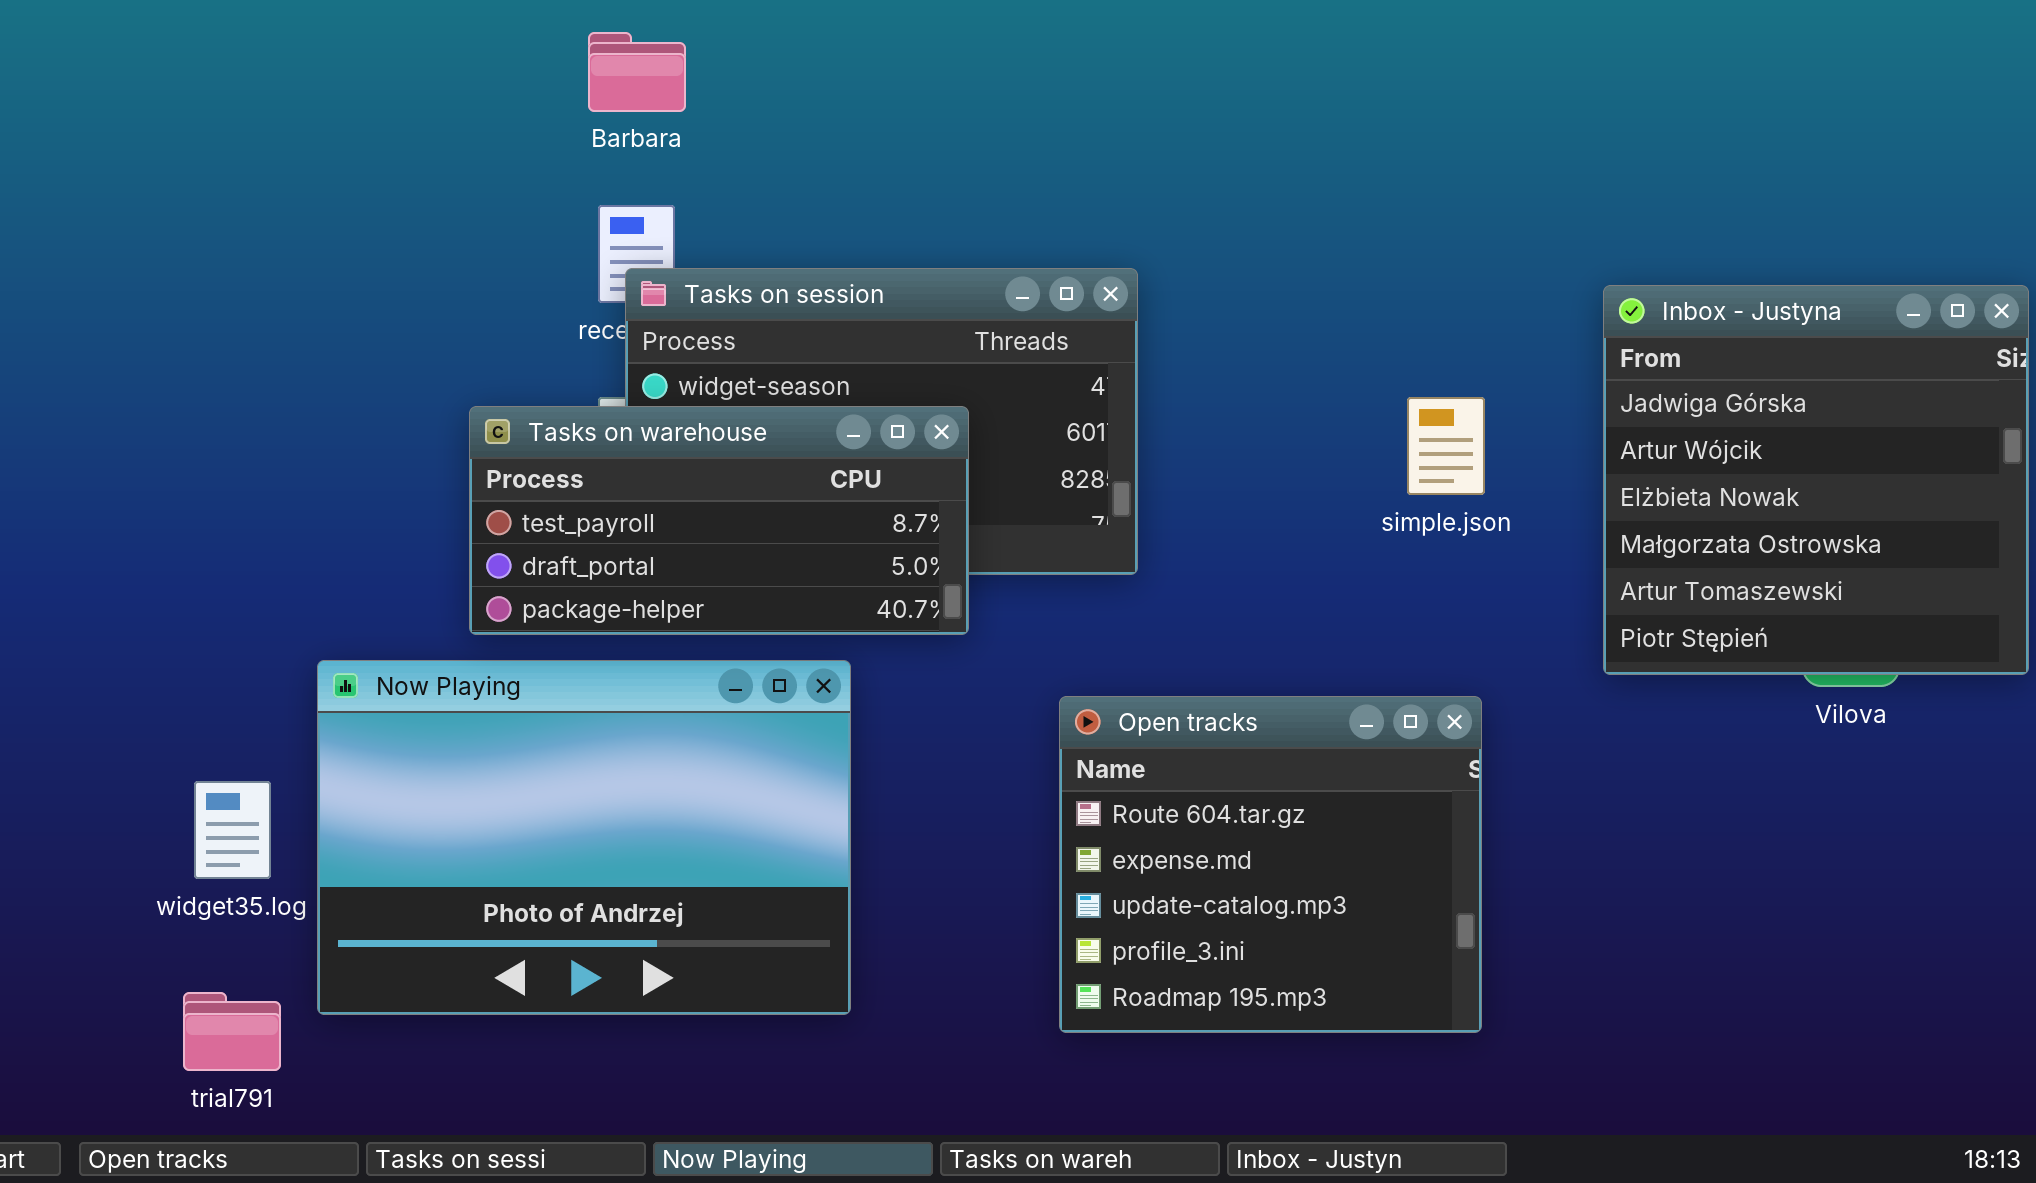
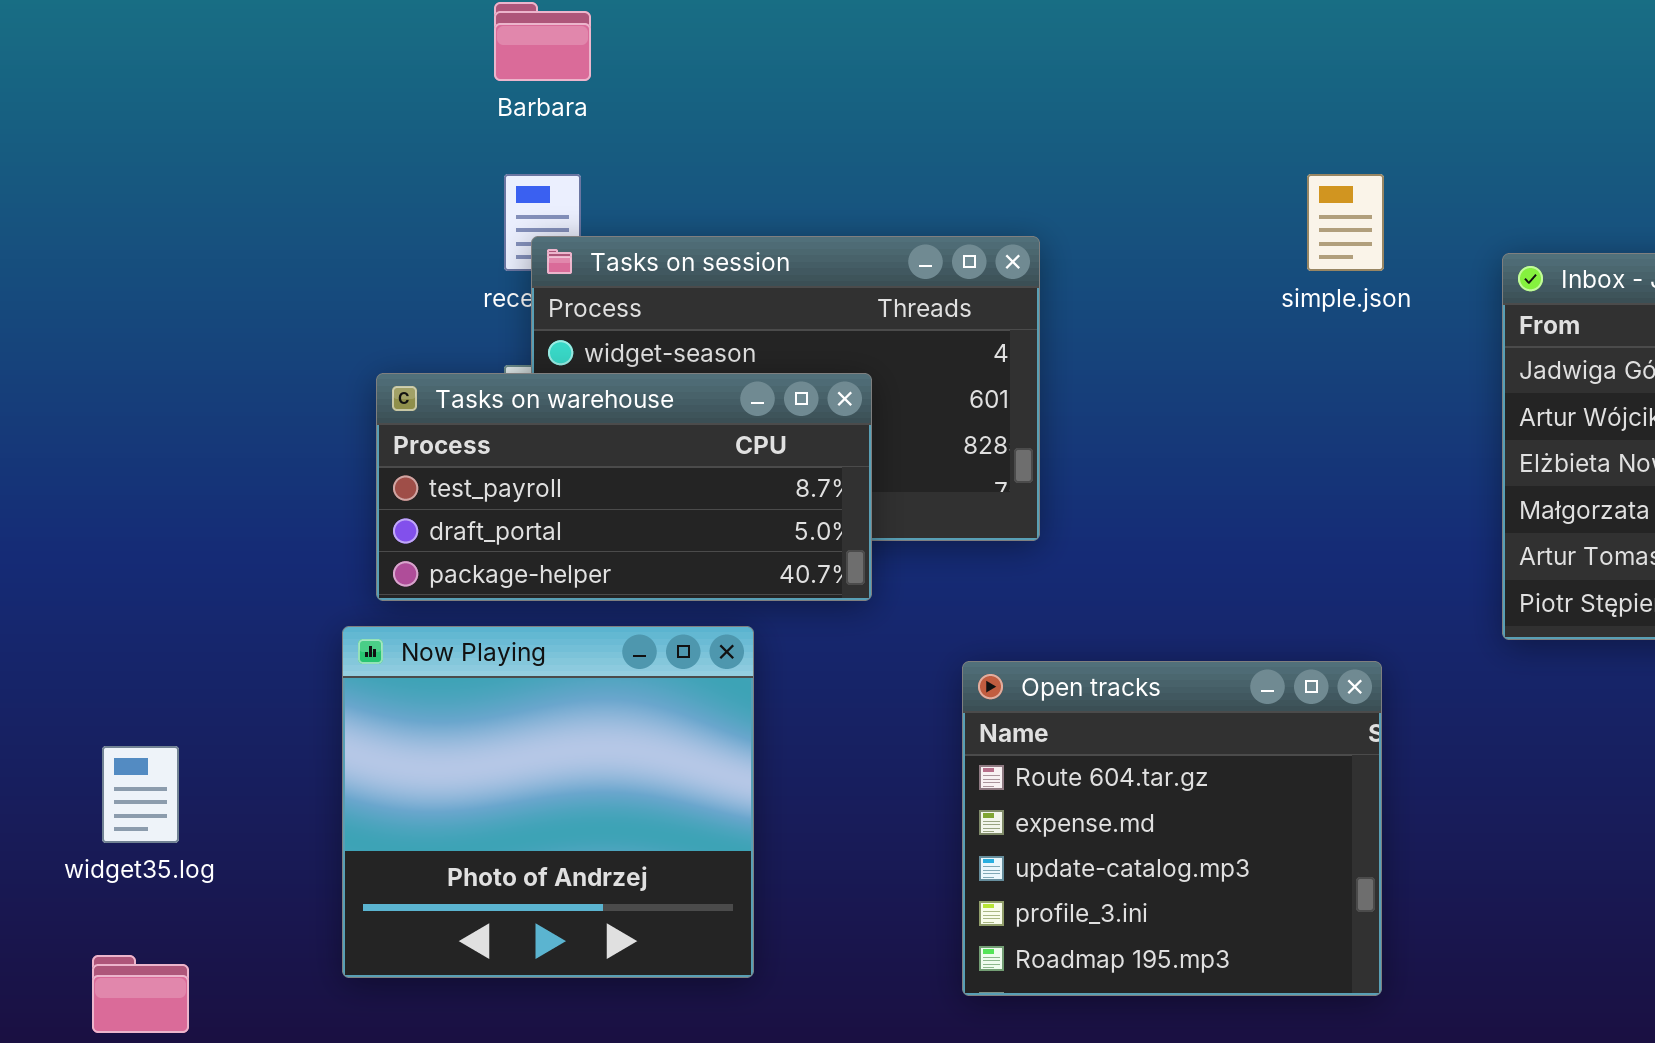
simple.json: [1407,397,1485,495] -> [1307,174,1384,271], moved
Now Playing: [317,660,851,1015] -> [342,626,754,978], resized

